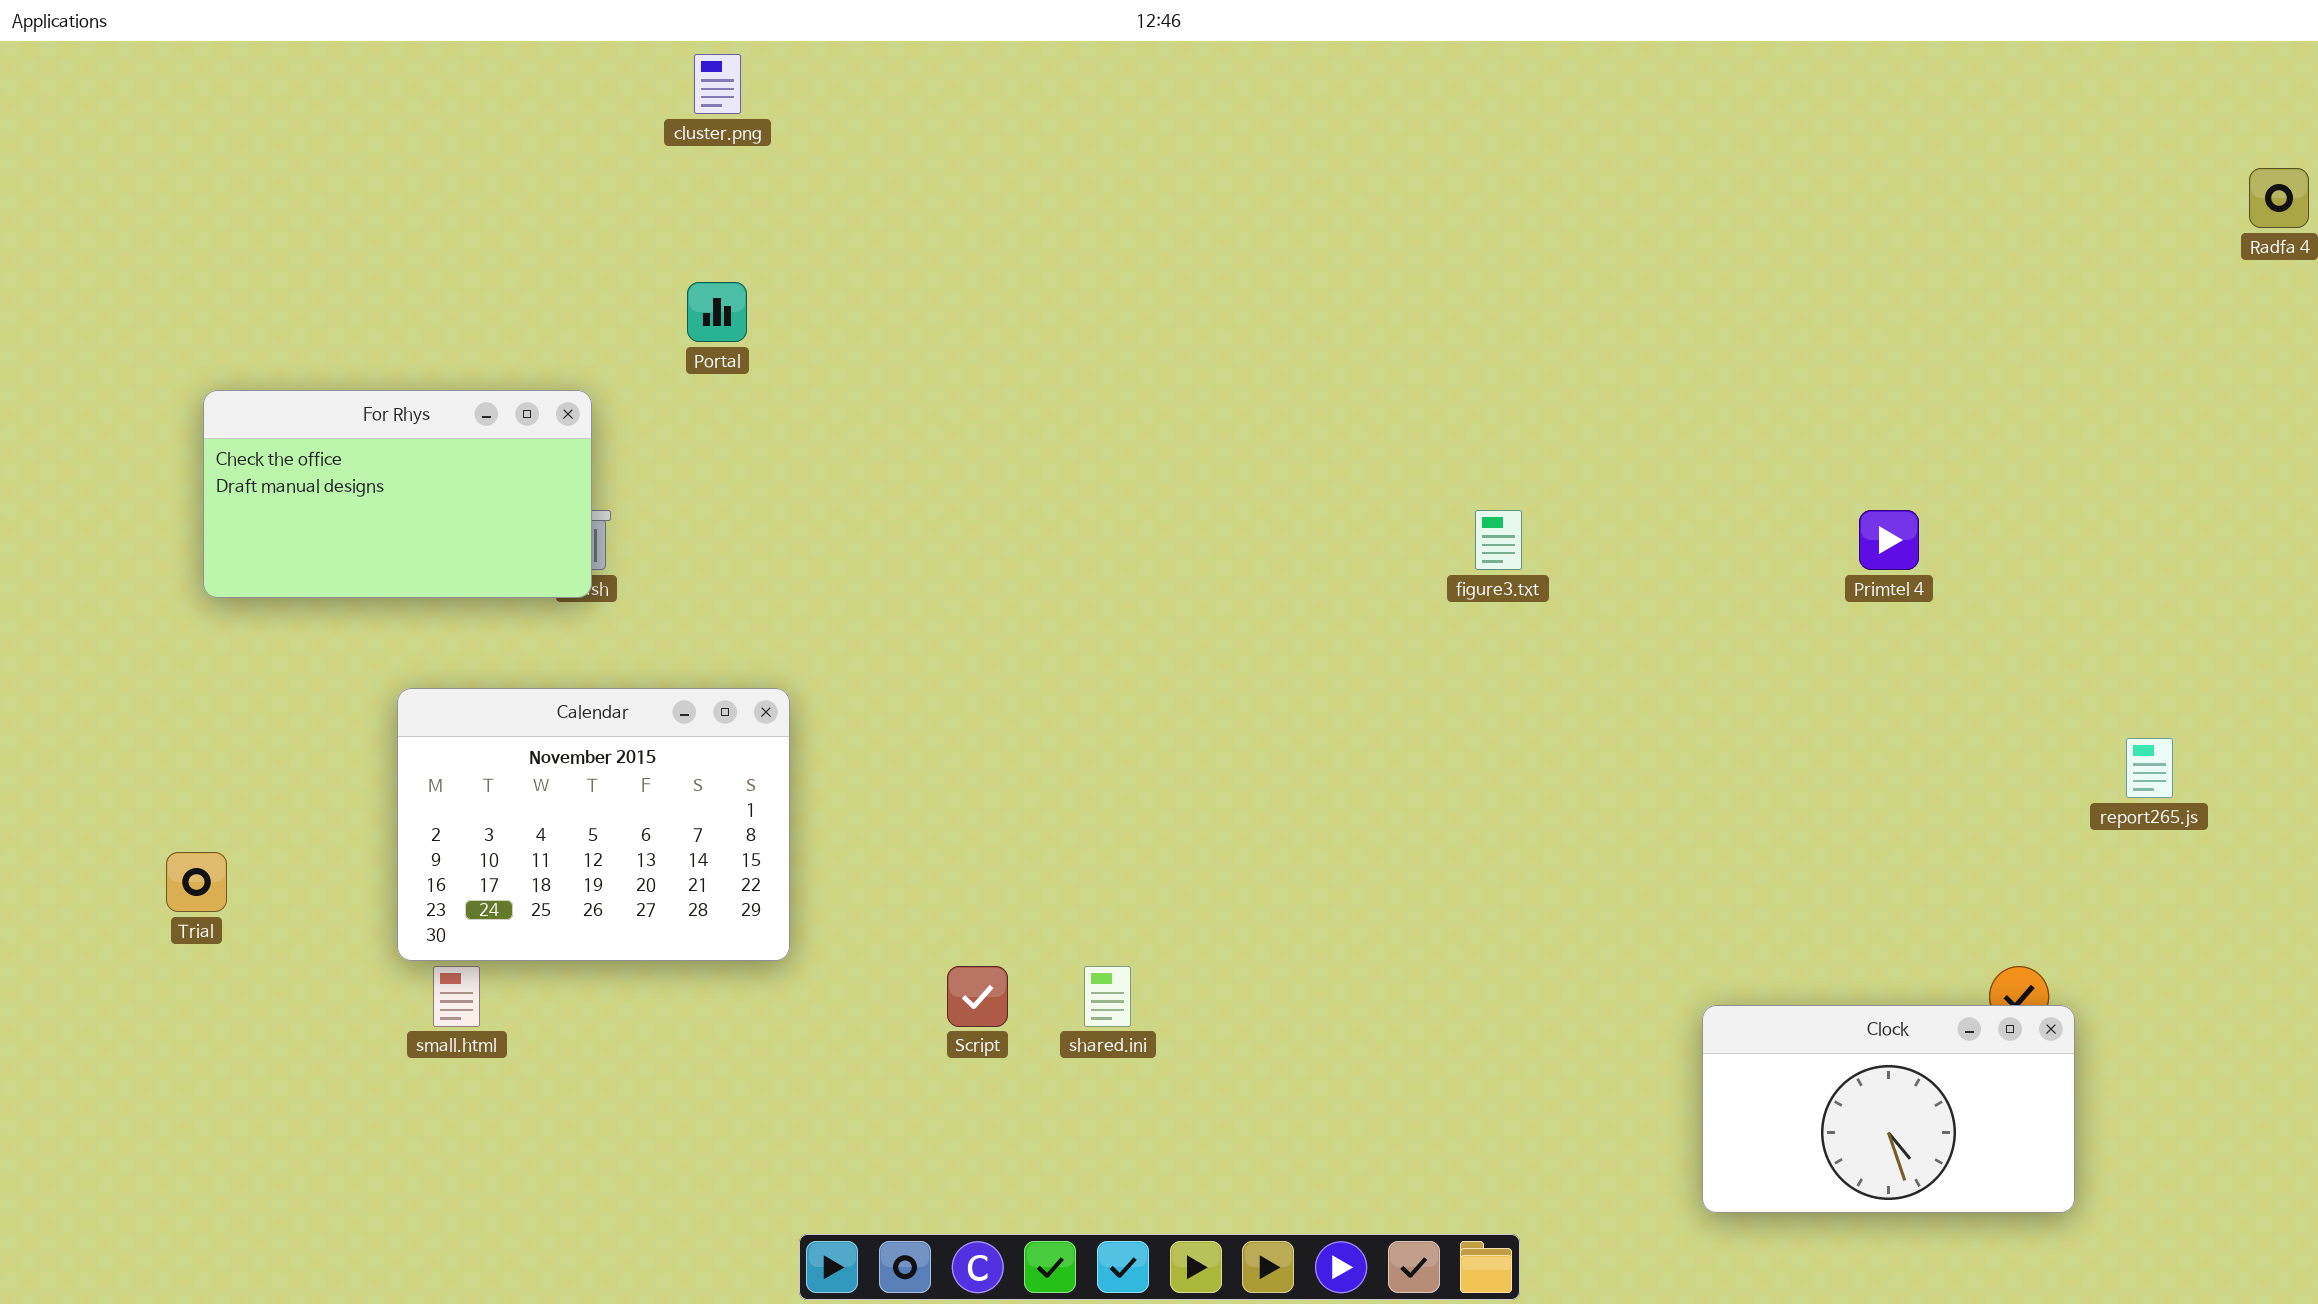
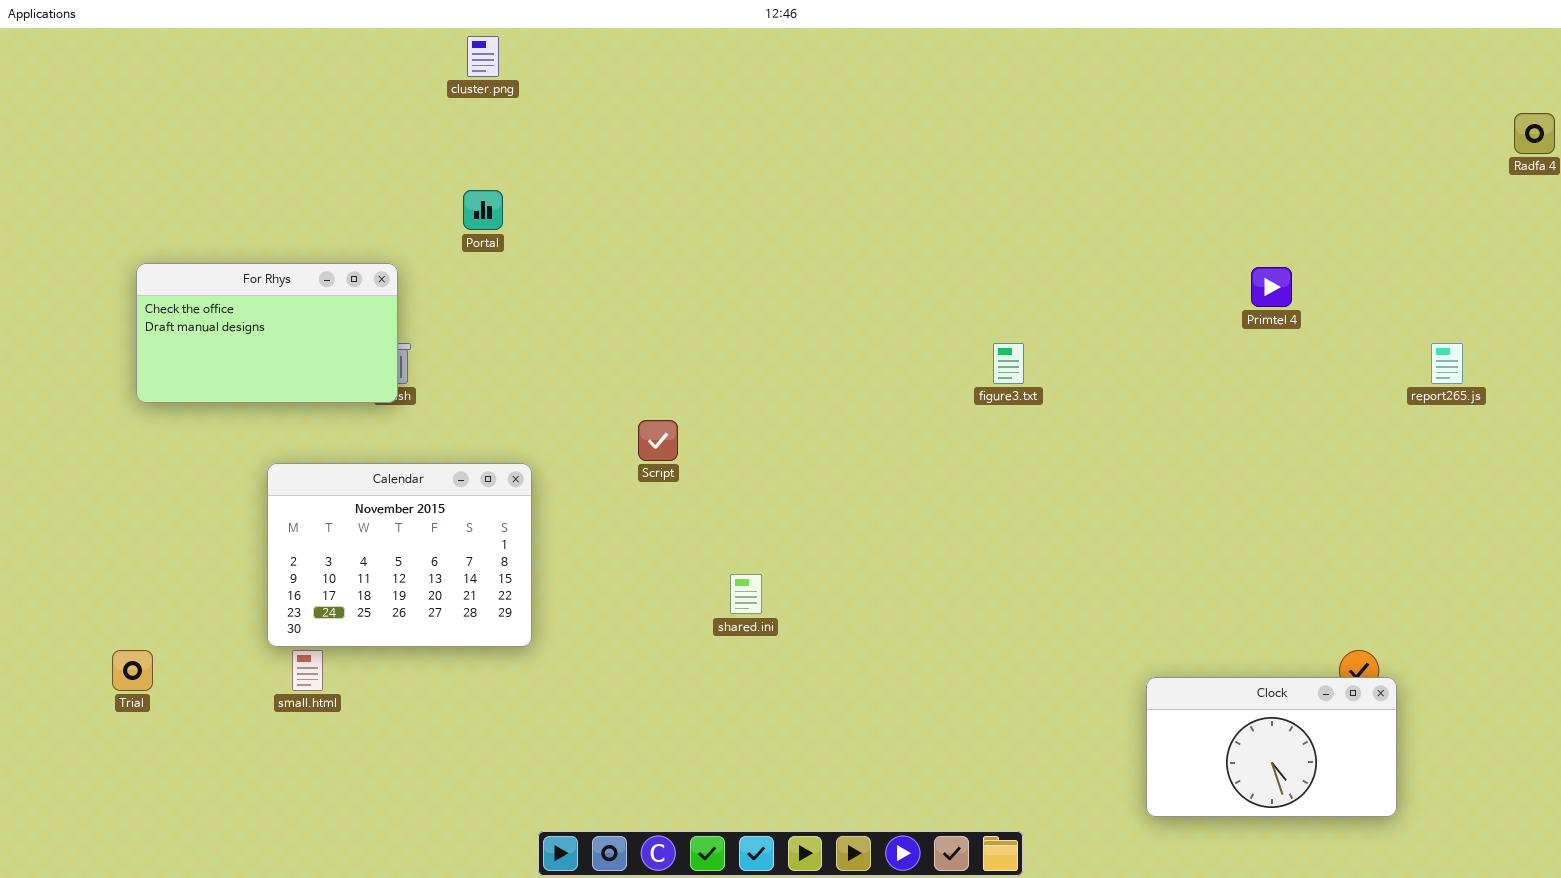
Primtel 4: [1859,510,1919,570] -> [1251,267,1292,307], moved
report265.js: [2126,738,2173,798] -> [1431,343,1463,384], moved
Trial: [166,852,227,912] -> [112,650,153,691], moved
Script: [947,966,1008,1027] -> [638,420,678,461], moved
shared.ini: [1084,966,1131,1027] -> [730,574,762,614], moved

